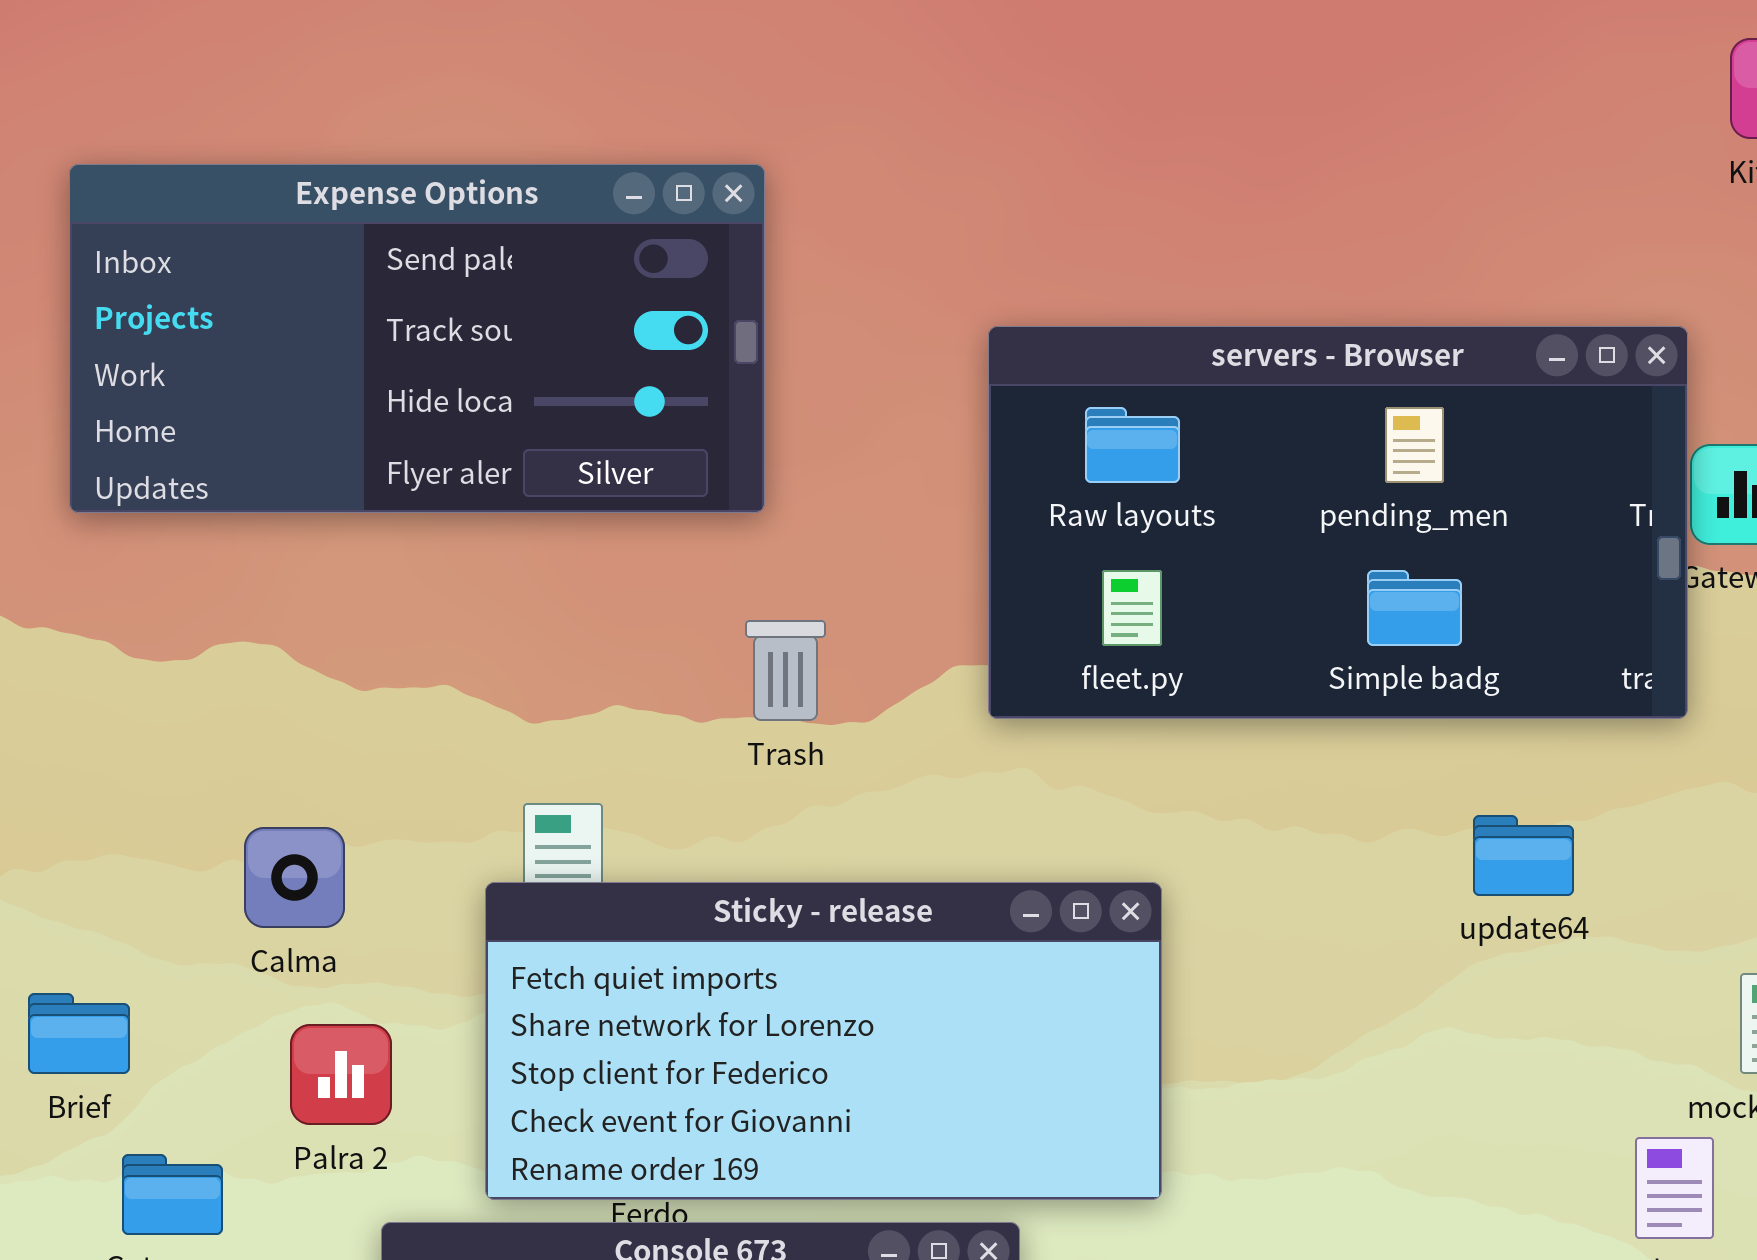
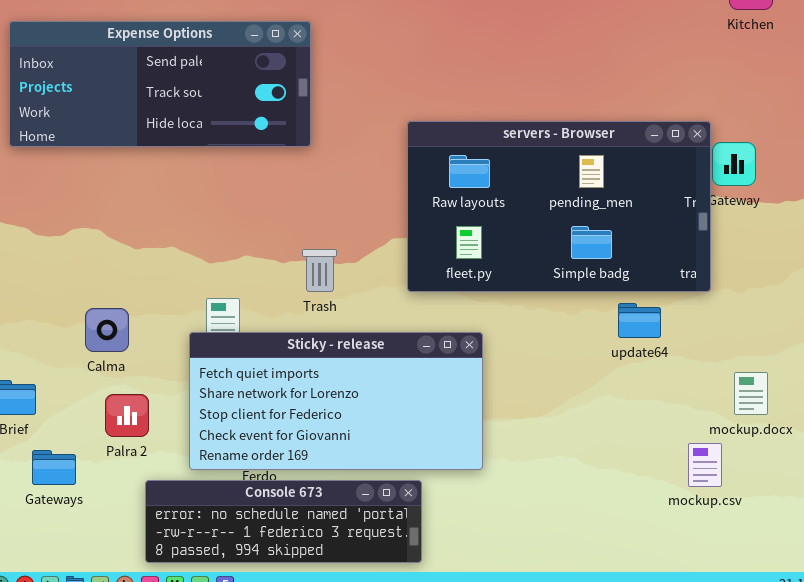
Expense Options: [69,164,765,513] -> [9,21,311,147], resized
servers - Browser: [988,326,1688,719] -> [407,121,711,292], moved
Trash: [745,620,826,721] -> [302,249,337,292], moved

